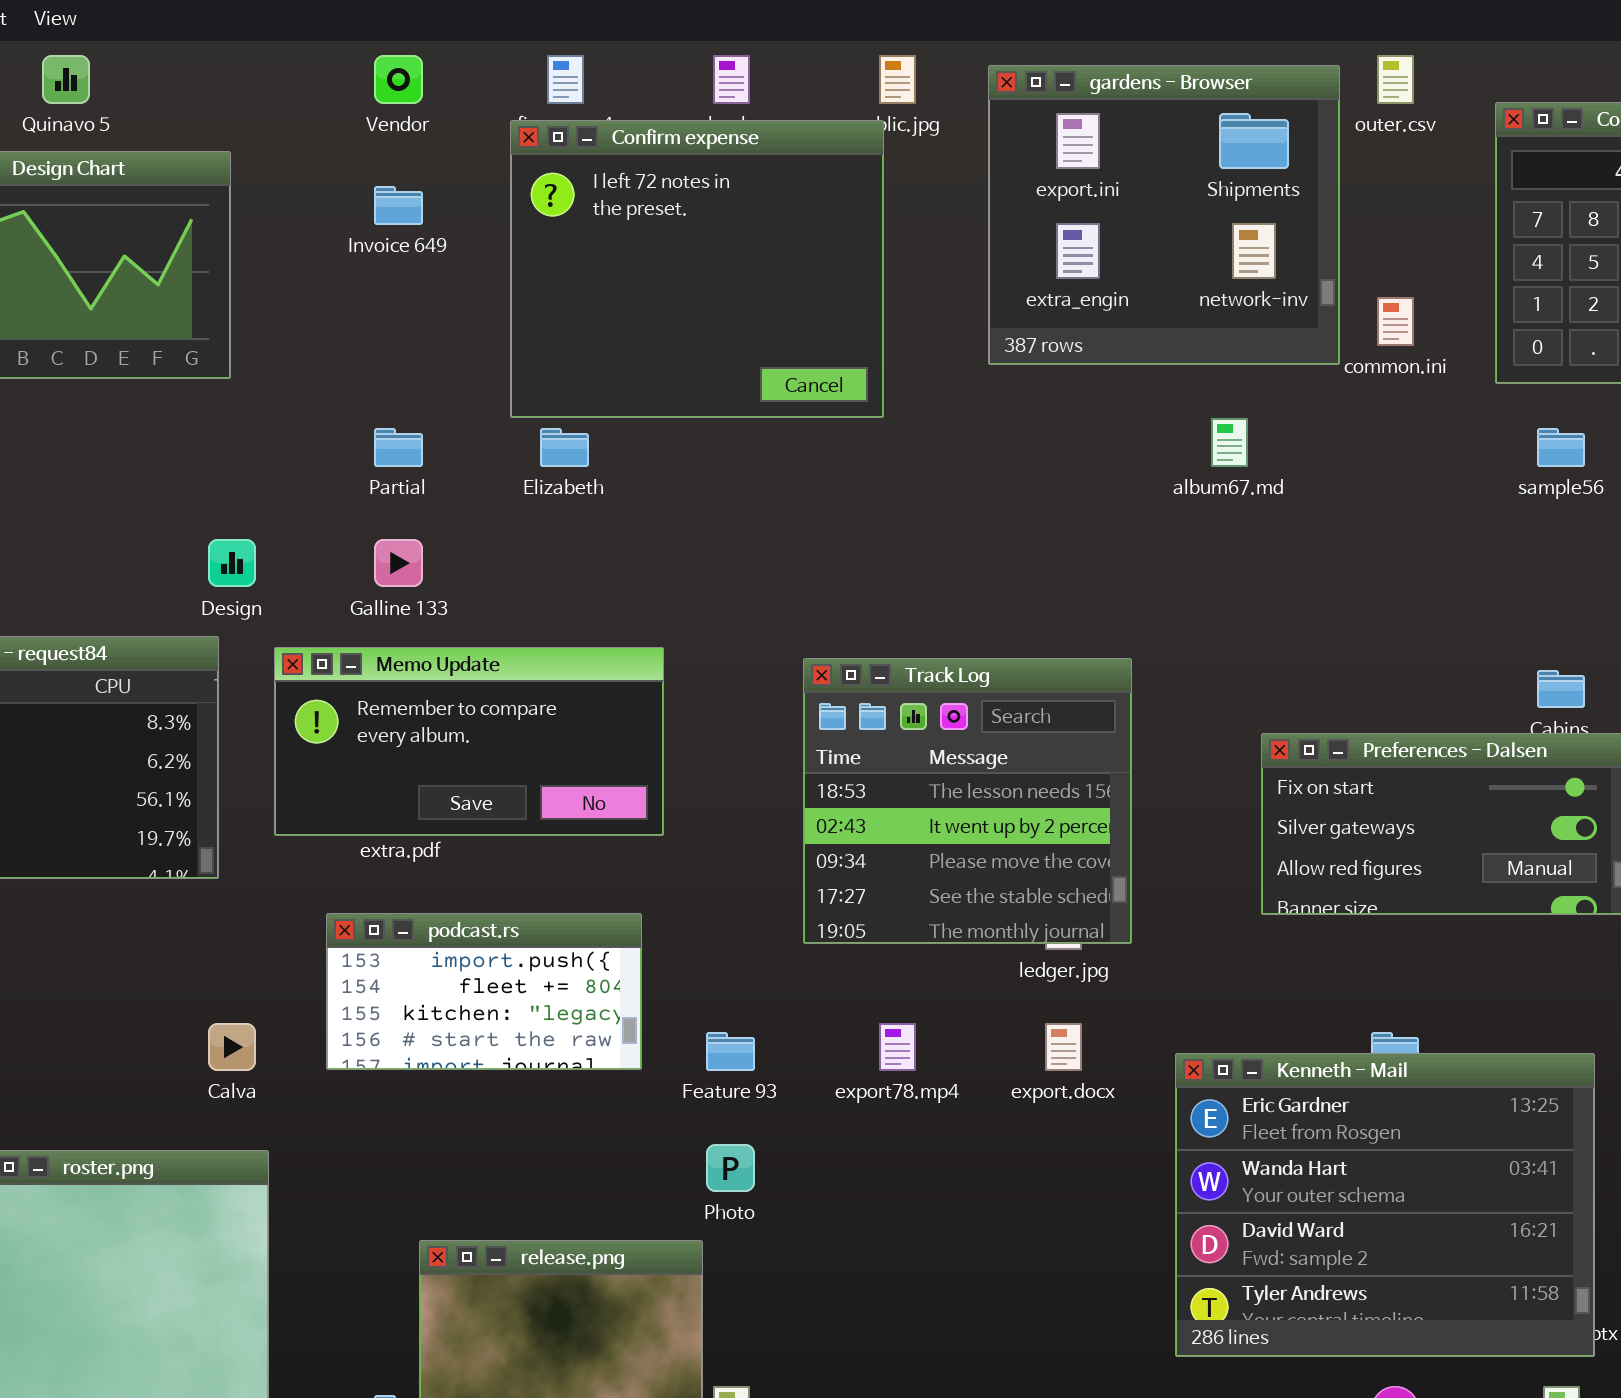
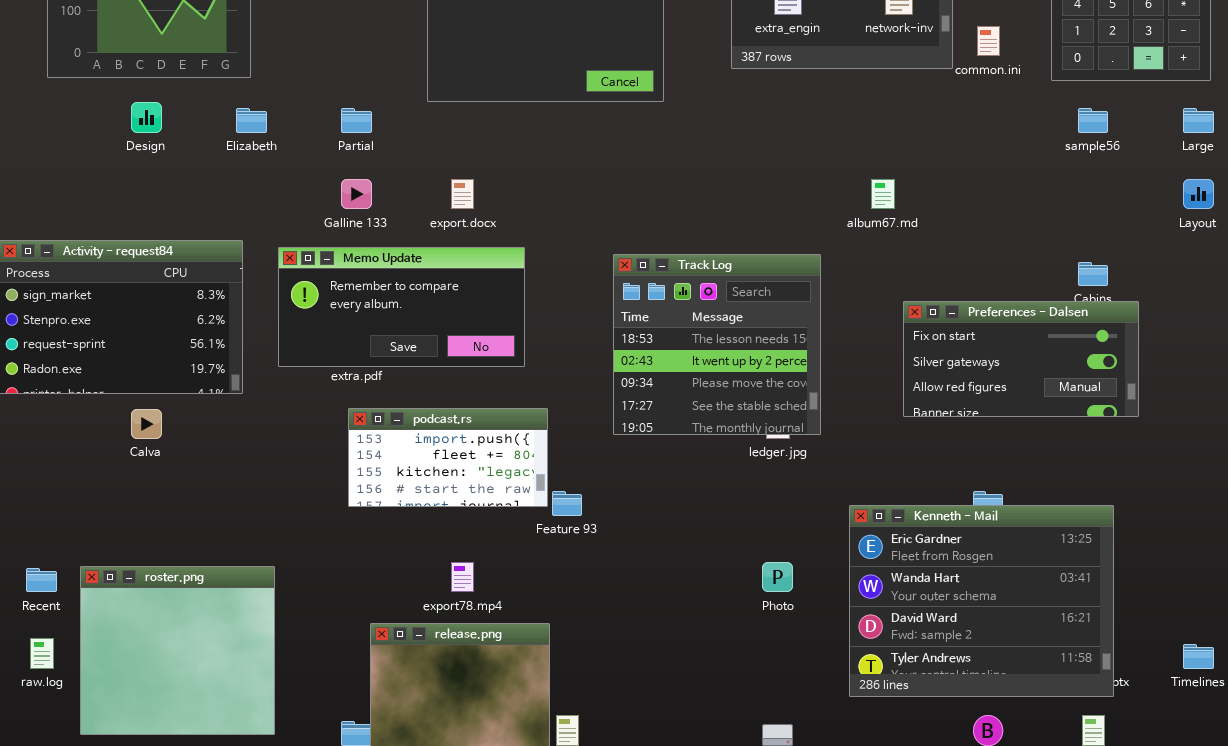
album67.md: [1211,418,1248,467] -> [871,179,895,209], moved
Elizabeth: [540,428,589,467] -> [236,108,267,133], moved
Design: [208,539,256,587] -> [131,102,162,133], moved
podcast.rs: [326,913,642,1070] -> [348,408,548,507], moved
Calva: [208,1023,256,1071] -> [131,409,162,439], moved
export78.mp4: [879,1023,916,1071] -> [451,562,474,592], moved
export.docx: [1045,1023,1082,1071] -> [451,179,474,209], moved
Photo: [706,1144,755,1192] -> [762,562,793,592], moved

